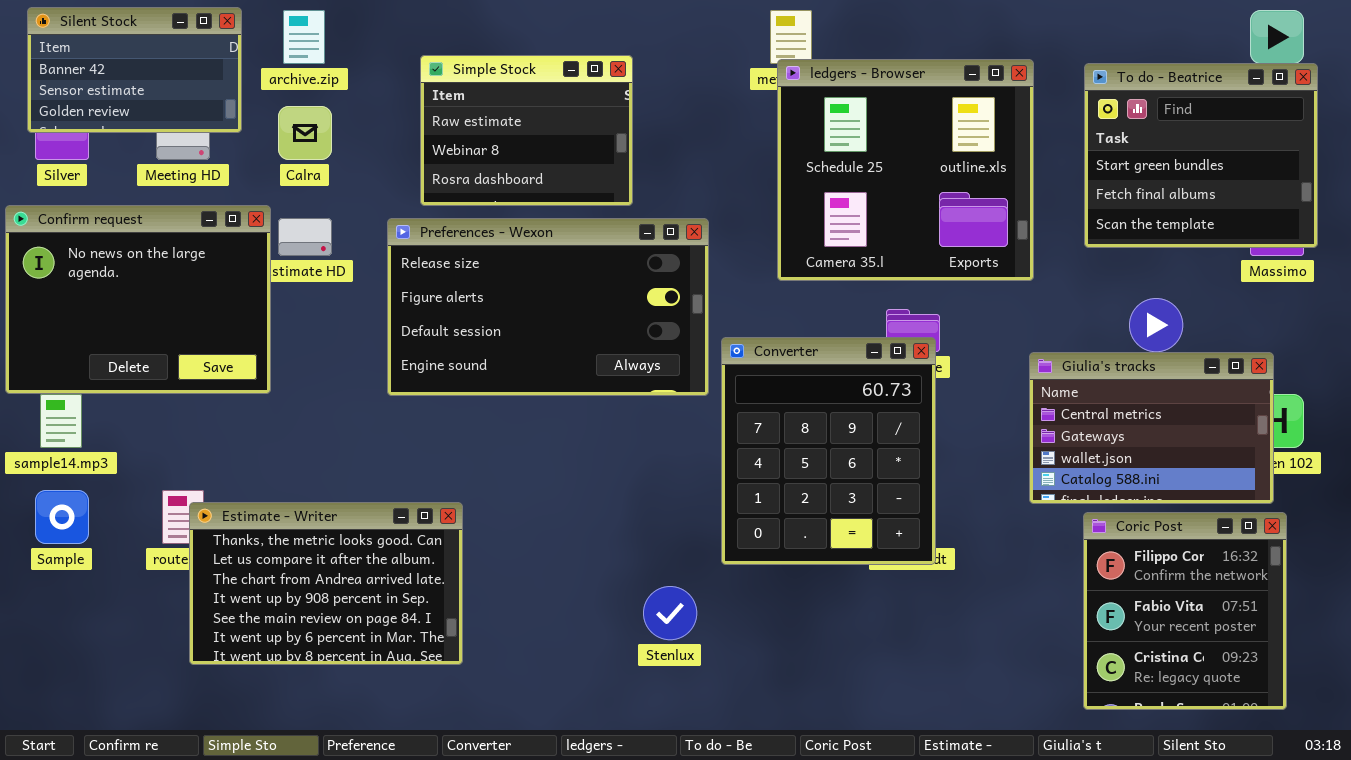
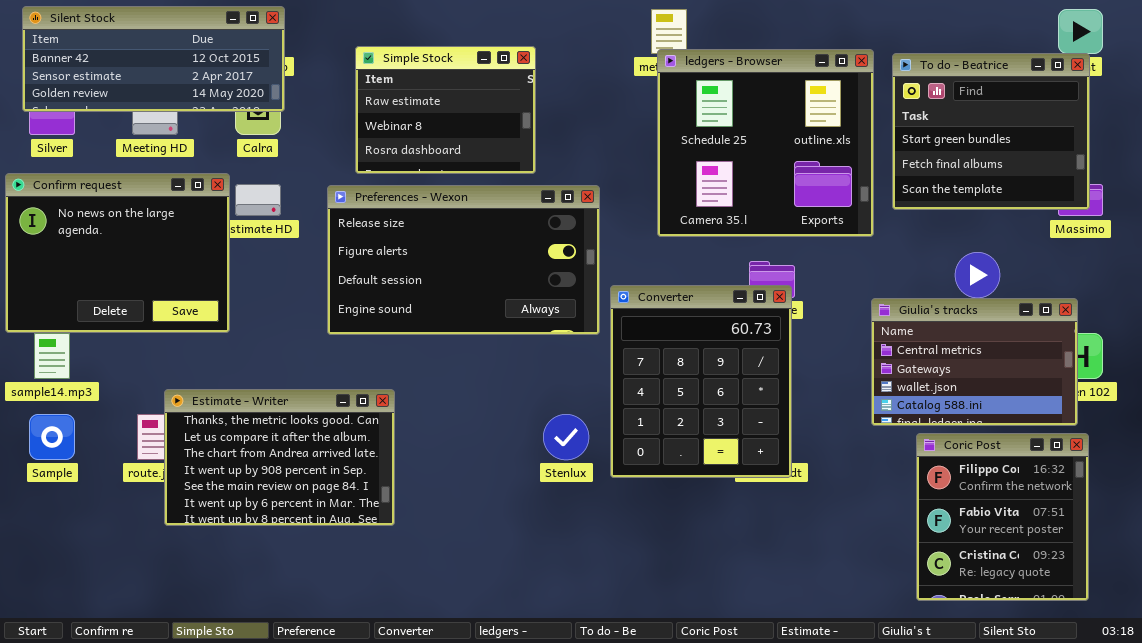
Silent Stock: [27,7,242,133] -> [22,6,285,112], resized
To do - Beatrice: [1084,63,1318,248] -> [892,53,1090,210], moved
Estimate - Writer: [189,502,463,665] -> [164,389,395,526], moved
Stenlux: [643,586,697,640] -> [543,414,589,460], moved

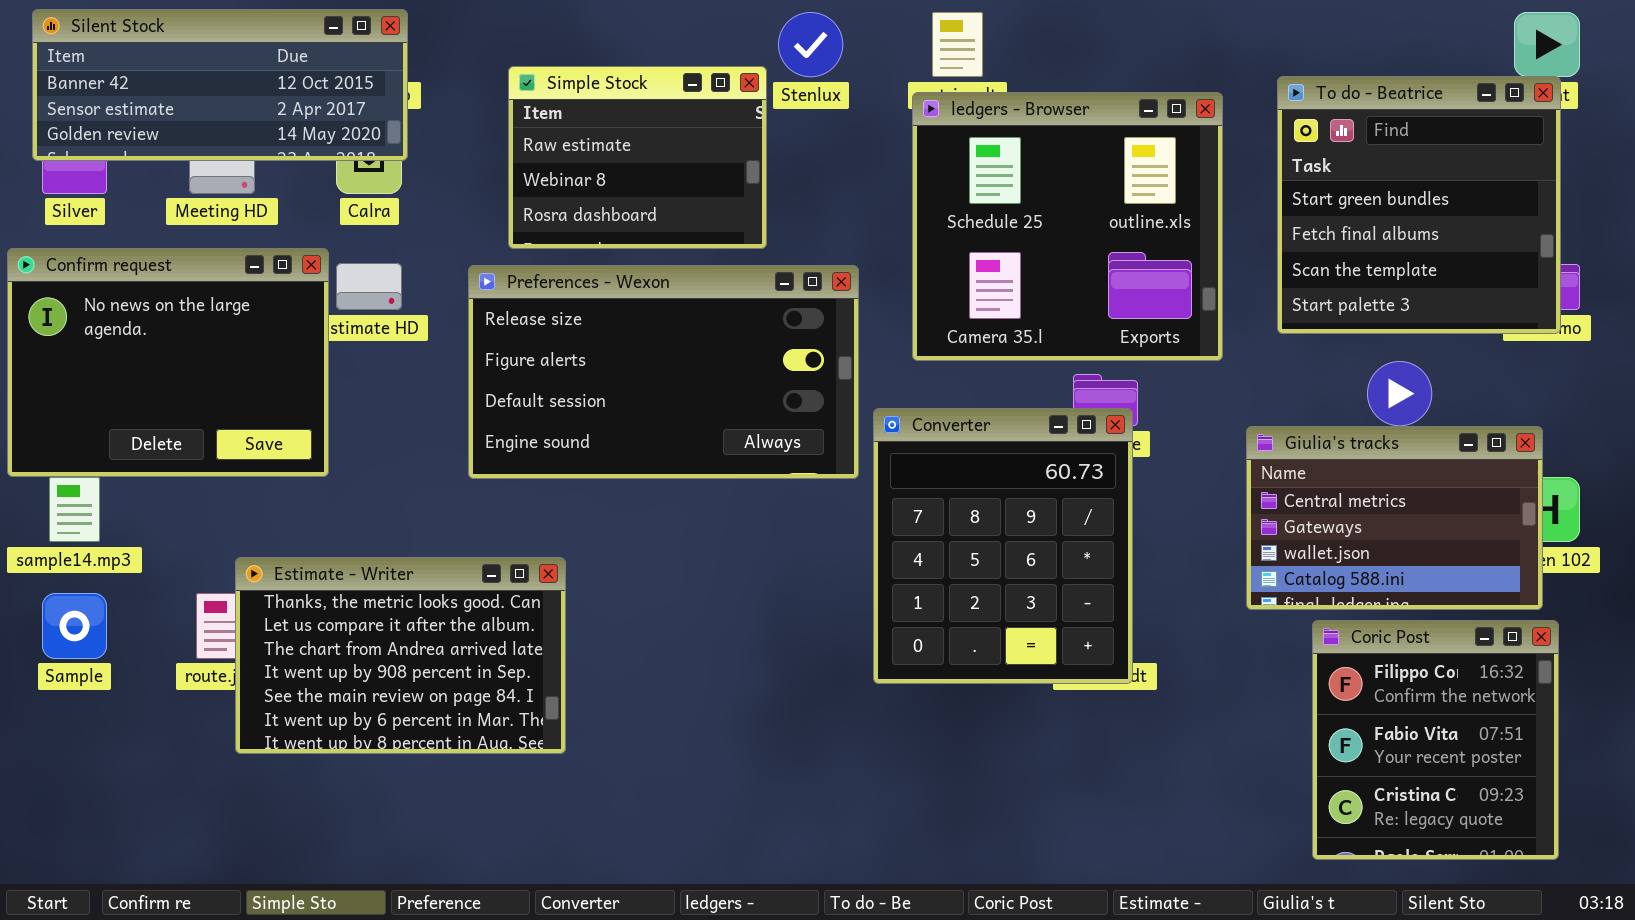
ledgers - Browser: [657,49,874,237] -> [912,92,1223,361], moved
To do - Beatrice: [892,53,1090,210] -> [1277,76,1561,334], resized
Stenlux: [543,414,589,460] -> [778,12,843,77], moved

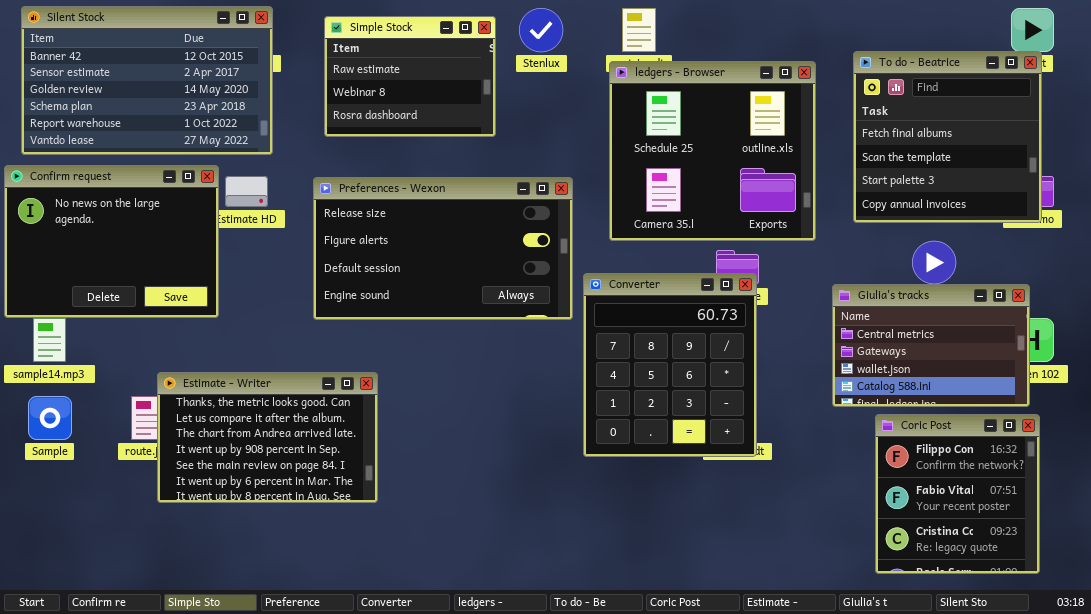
Silent Stock: [32,9,408,161] -> [21,6,273,155], resized
Simple Stock: [508,66,767,249] -> [324,16,496,137], moved
To do - Beatrice: [1277,76,1561,334] -> [853,51,1042,223], scrolled down 1 row

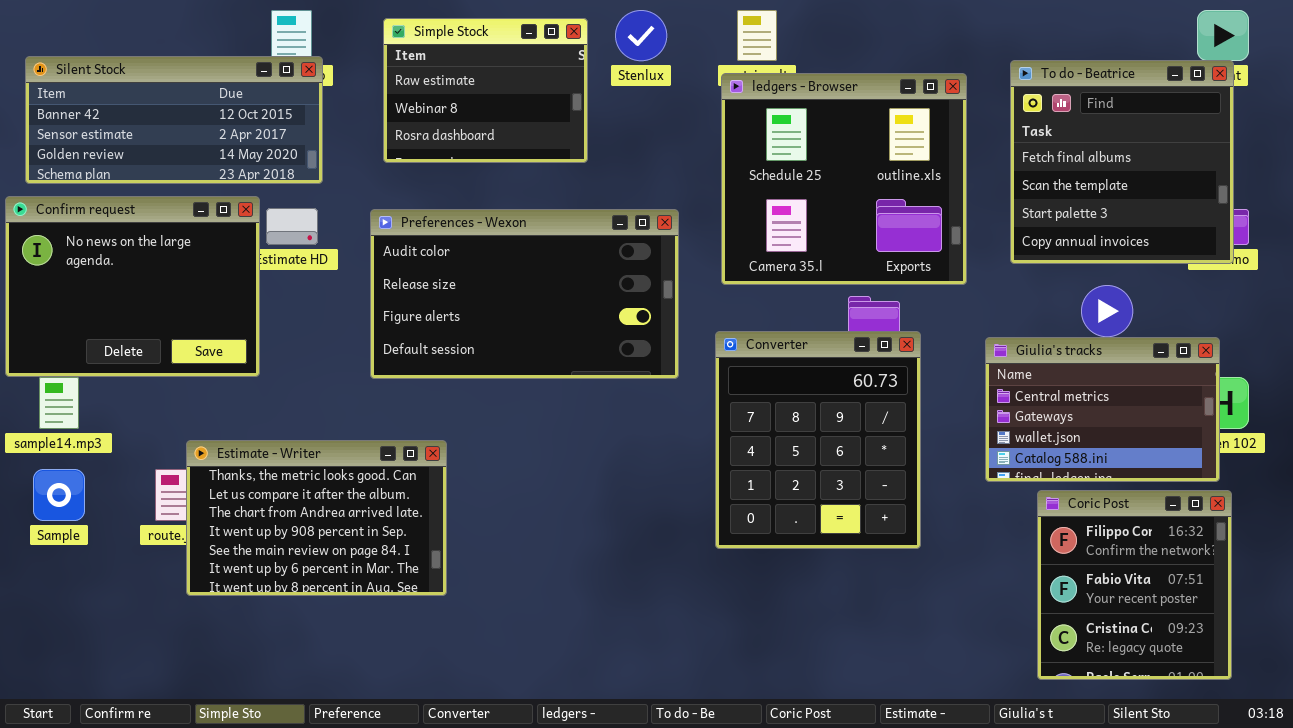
Silent Stock: [21,6,273,155] -> [25,56,323,184], resized
Preferences - Wexon: [313,177,573,320] -> [370,209,679,379], scrolled up 1 row
Converter: [583,273,757,457] -> [715,331,921,549], moved

